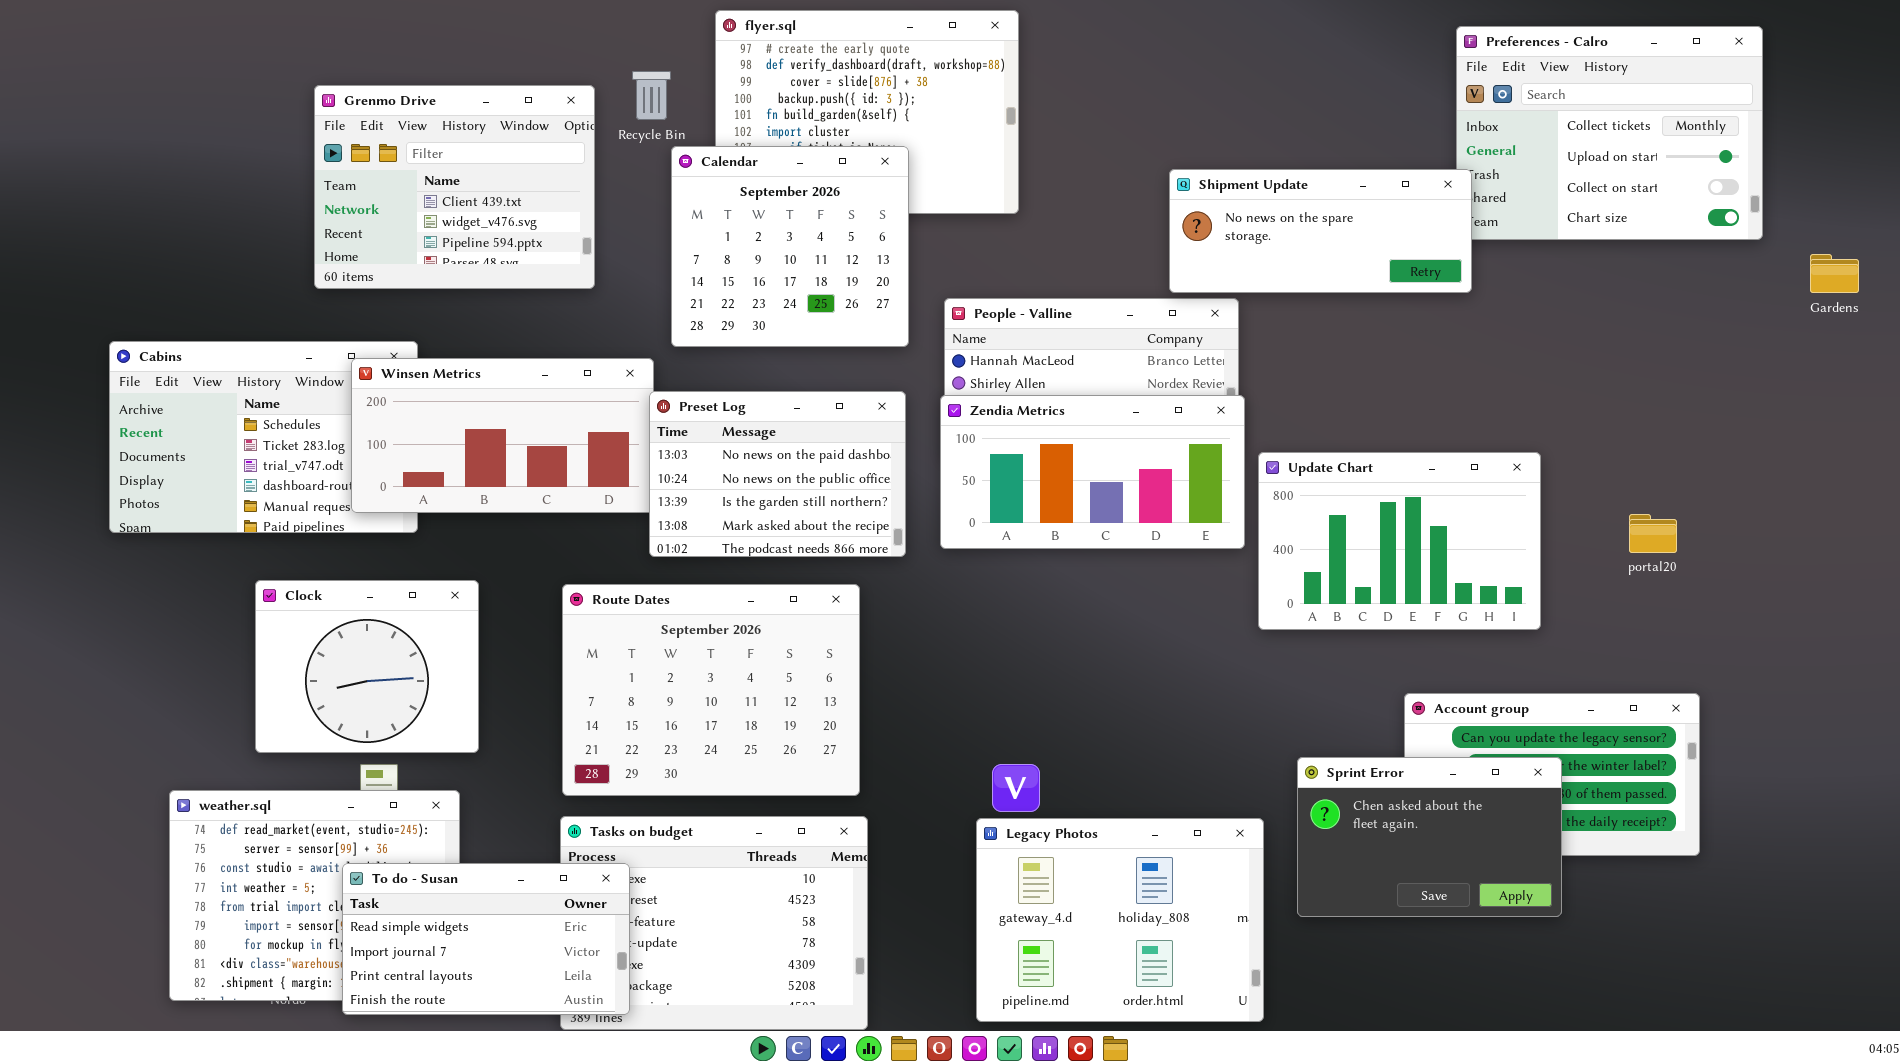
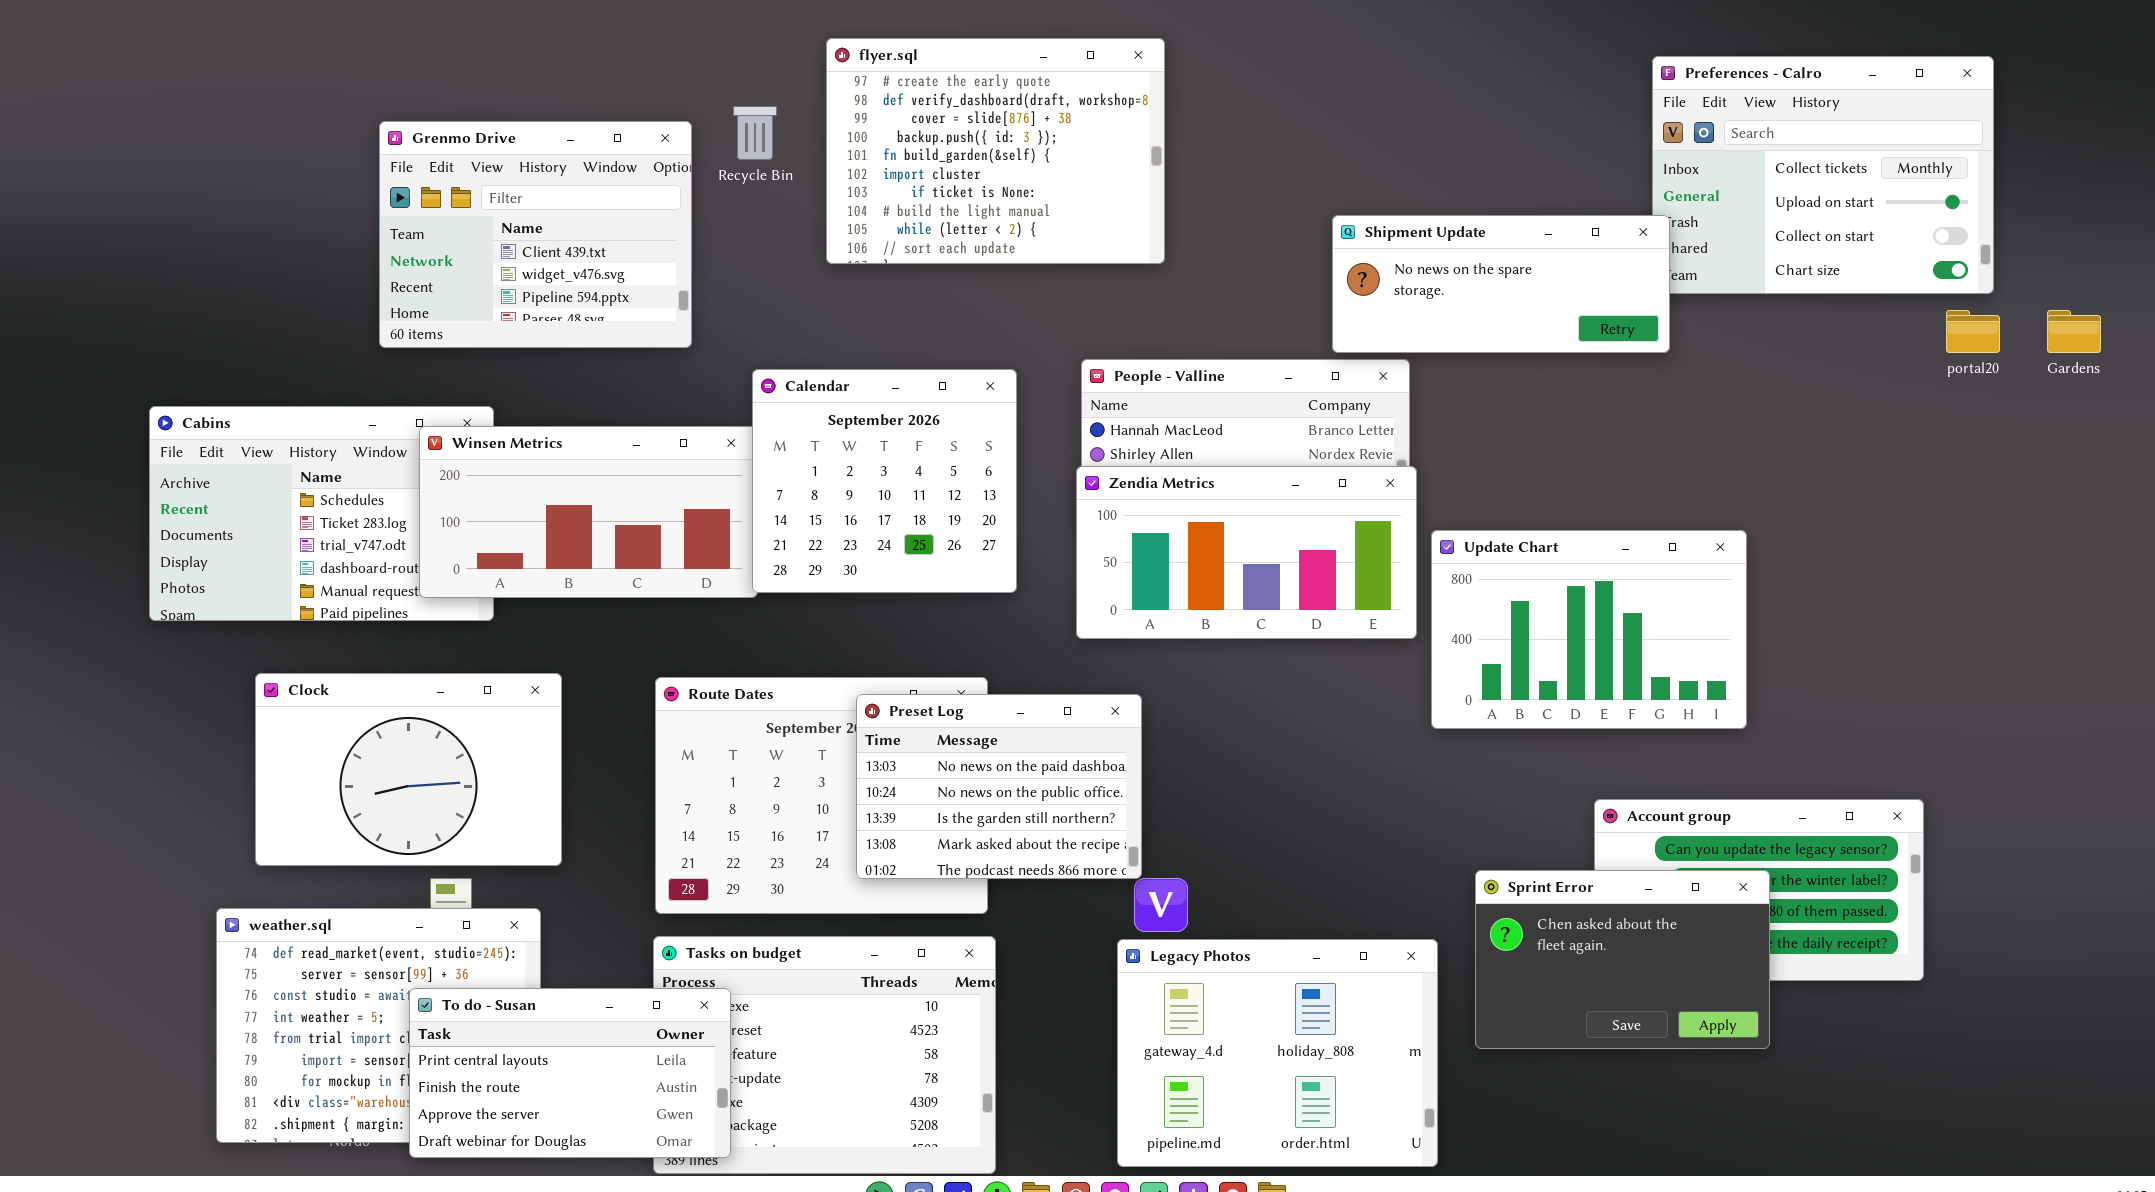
Calendar: [671,146,909,347] -> [752,369,1017,593], moved
Preset Log: [649,391,906,557] -> [856,694,1142,879], moved
portal20: [1629,514,1677,553] -> [1946,310,2000,353], moved
Clock: [255,580,479,753] -> [255,673,562,866], resized
To do - Susan: [342,863,630,1015] -> [409,988,731,1158], scrolled down 2 rows

